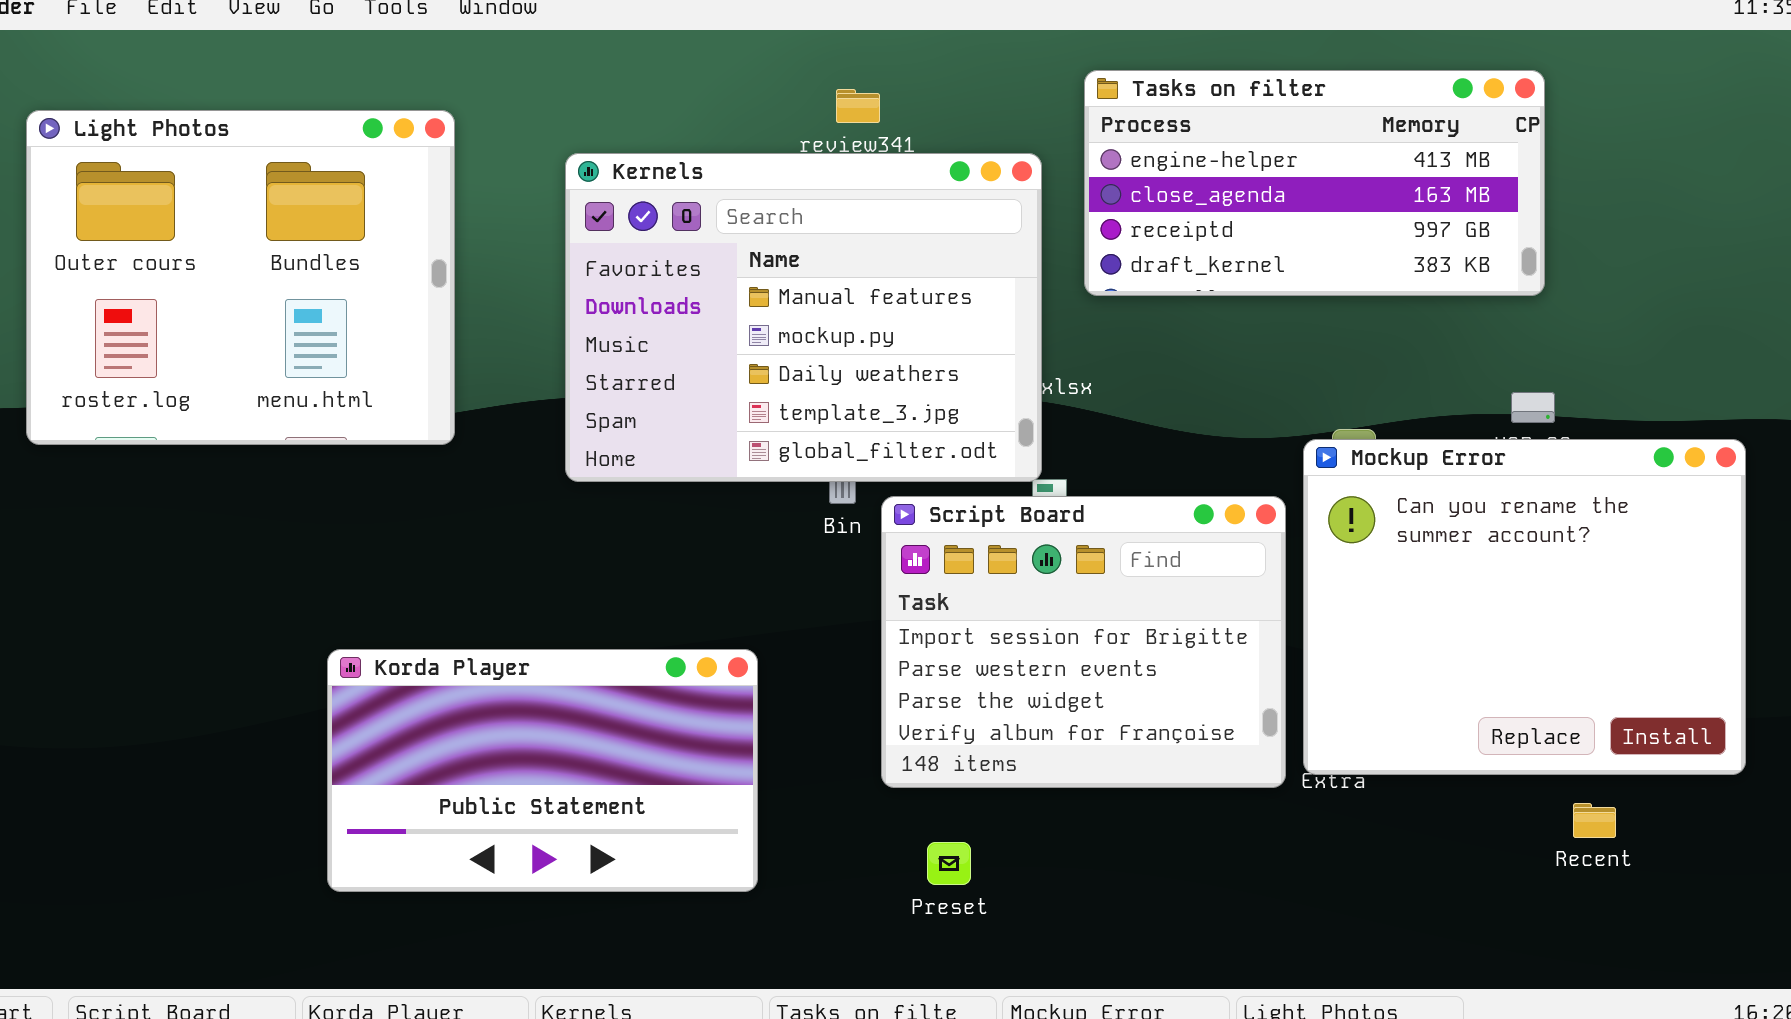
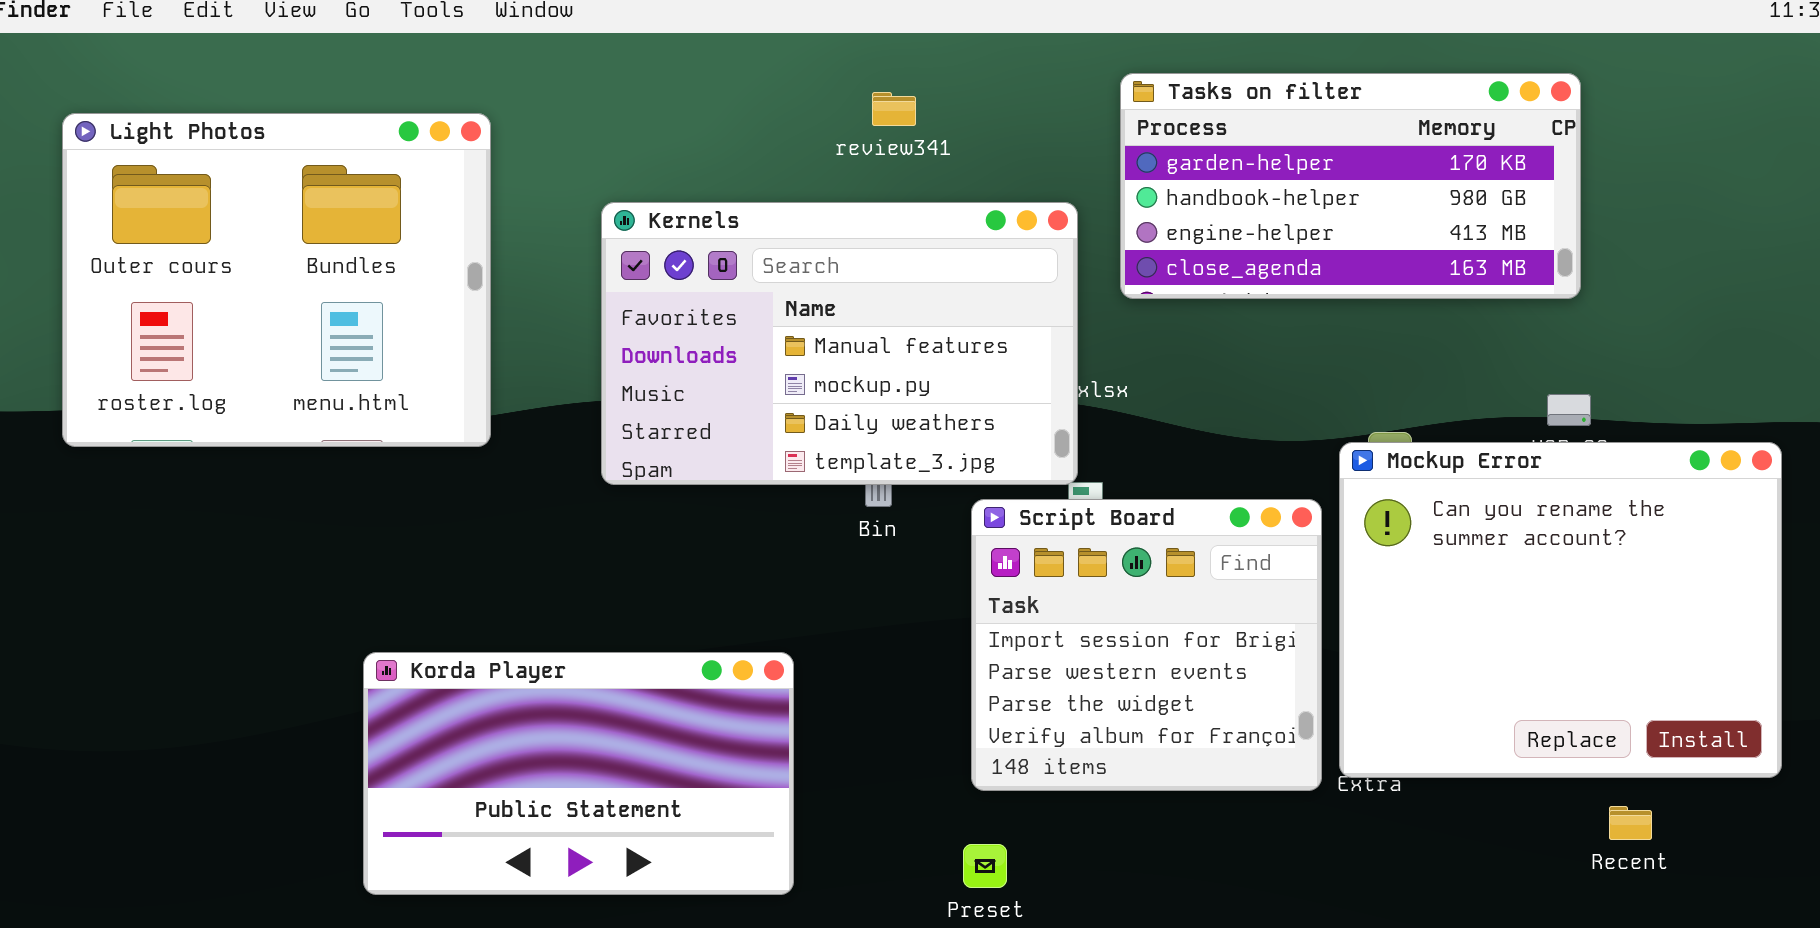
Tasks on filter: [1084,70,1545,296] -> [1120,73,1581,299], scrolled up 2 rows
Kernels: [565,153,1042,482] -> [601,202,1078,485], resized
Script Board: [881,496,1286,788] -> [971,499,1322,791], resized

